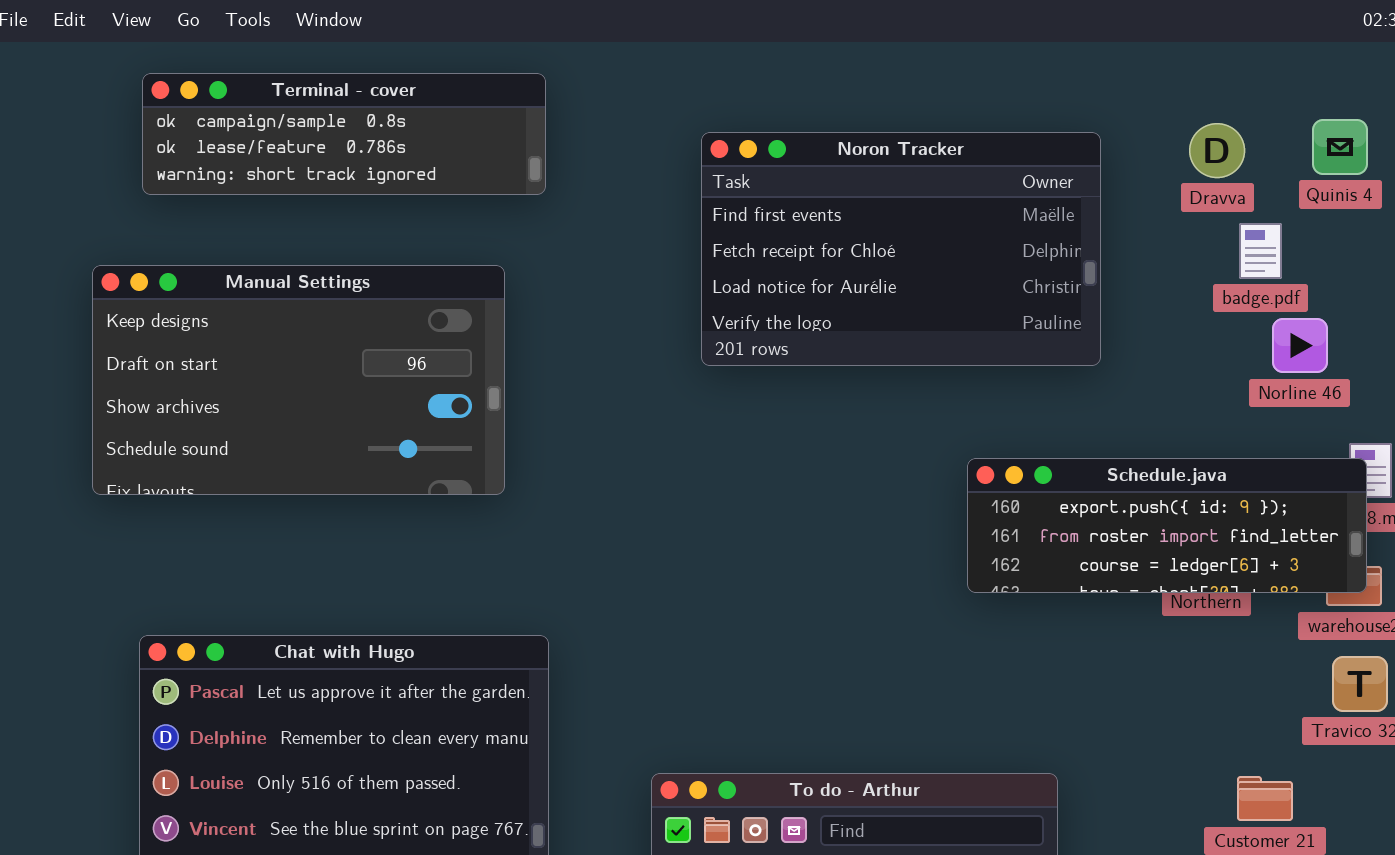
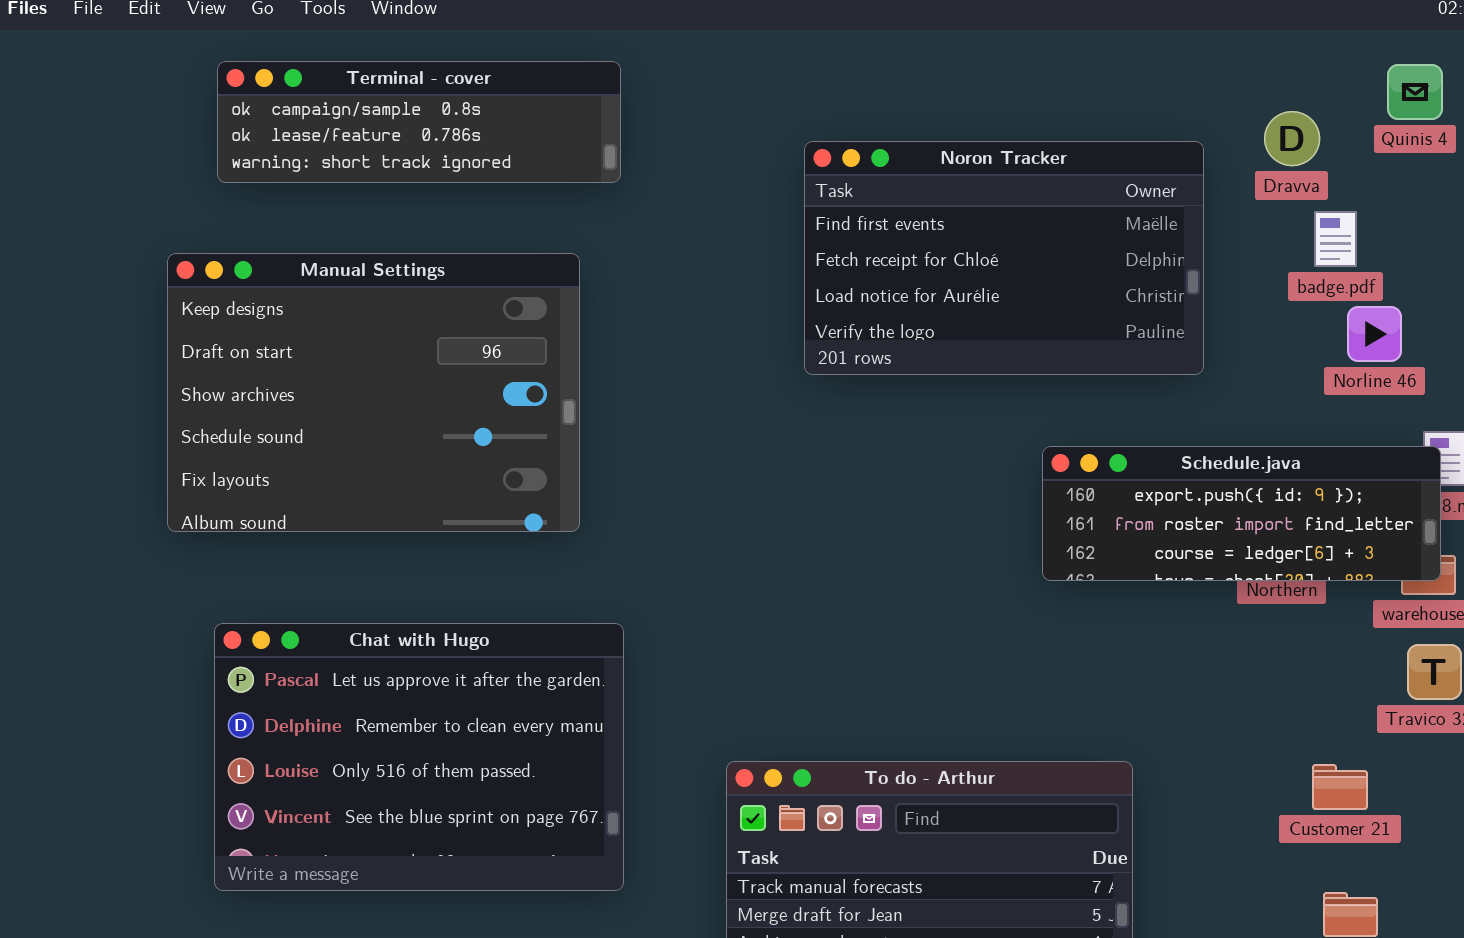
Quinis 4: [1312,119,1368,175] -> [1387,64,1443,120], moved
Noron Tracker: [701,132,1101,366] -> [804,141,1204,375], moved
Manual Settings: [92,265,505,495] -> [167,253,580,532], resized

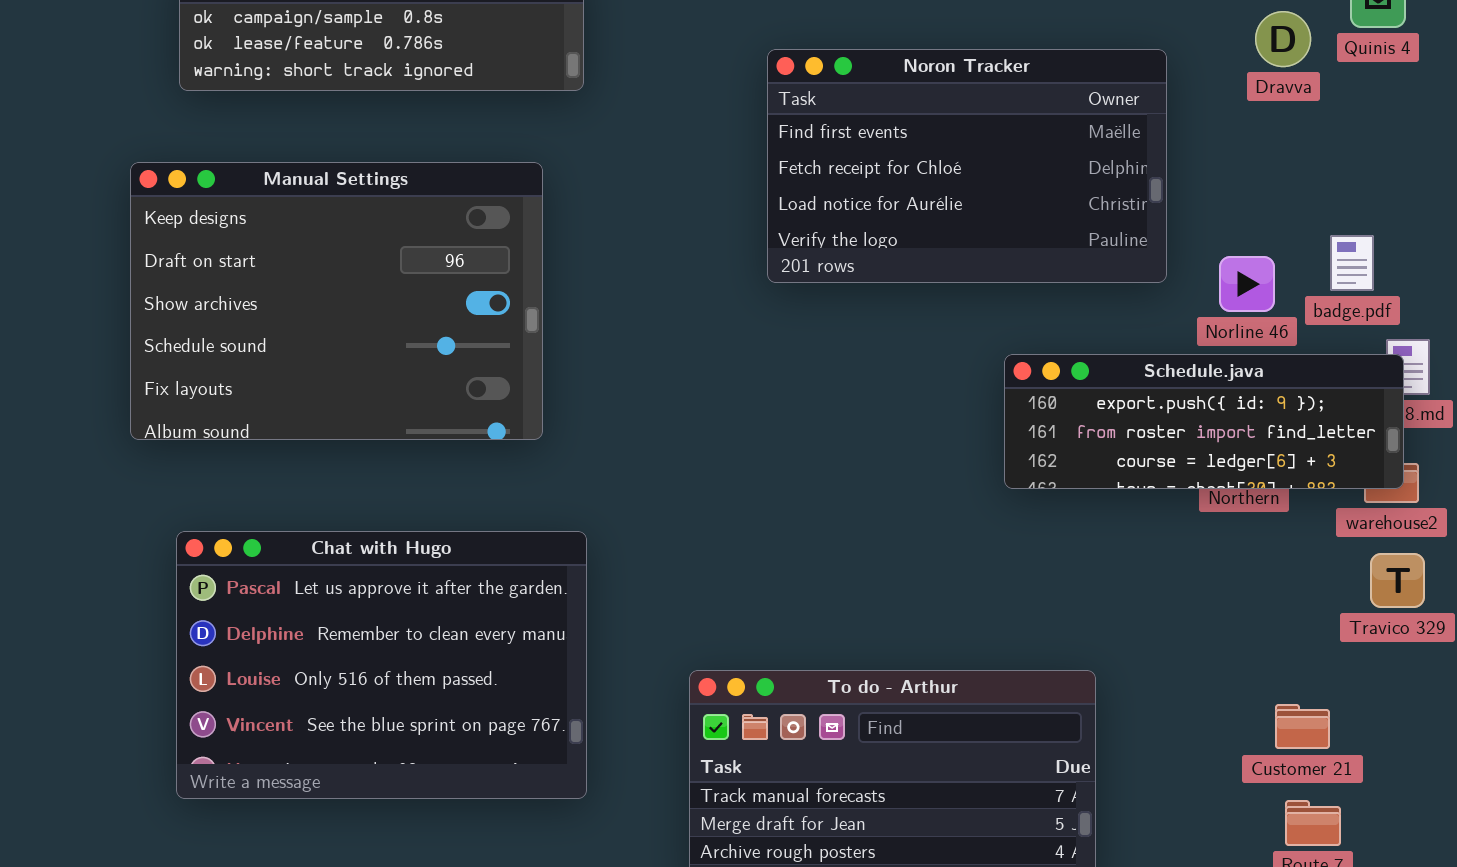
Dravva: [1264,111,1320,166] -> [1255,11,1311,67], moved
badge.pdf: [1314,211,1357,267] -> [1330,235,1374,291], moved
Norline 46: [1347,306,1402,362] -> [1219,256,1275,312], moved
Customer 21: [1312,764,1368,810] -> [1275,704,1330,749], moved

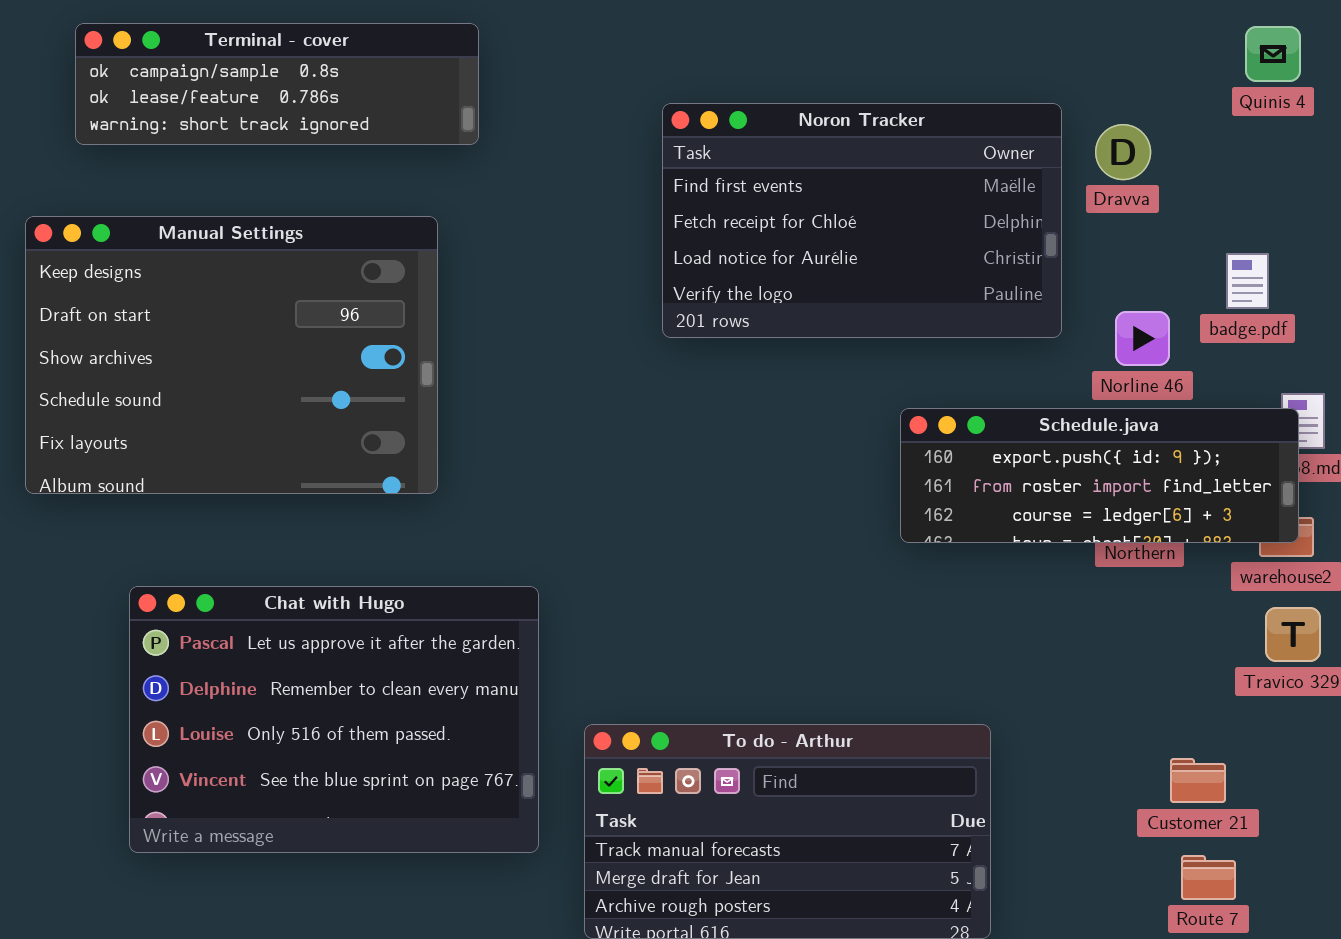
Dravva: [1255,11,1311,67] -> [1095,124,1151,180], moved
badge.pdf: [1330,235,1374,291] -> [1226,253,1269,309], moved
Chat with Hugo: [176,531,587,799] -> [129,586,539,853], moved

